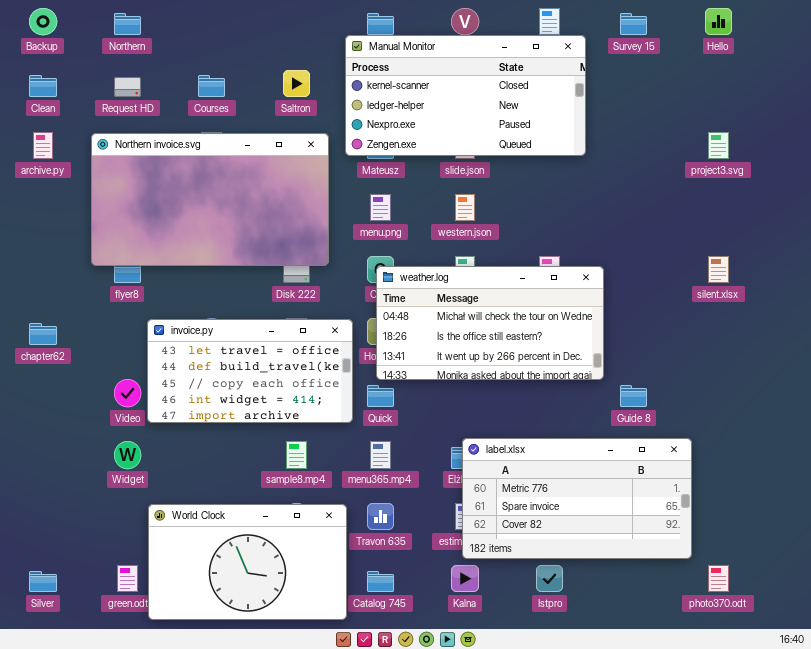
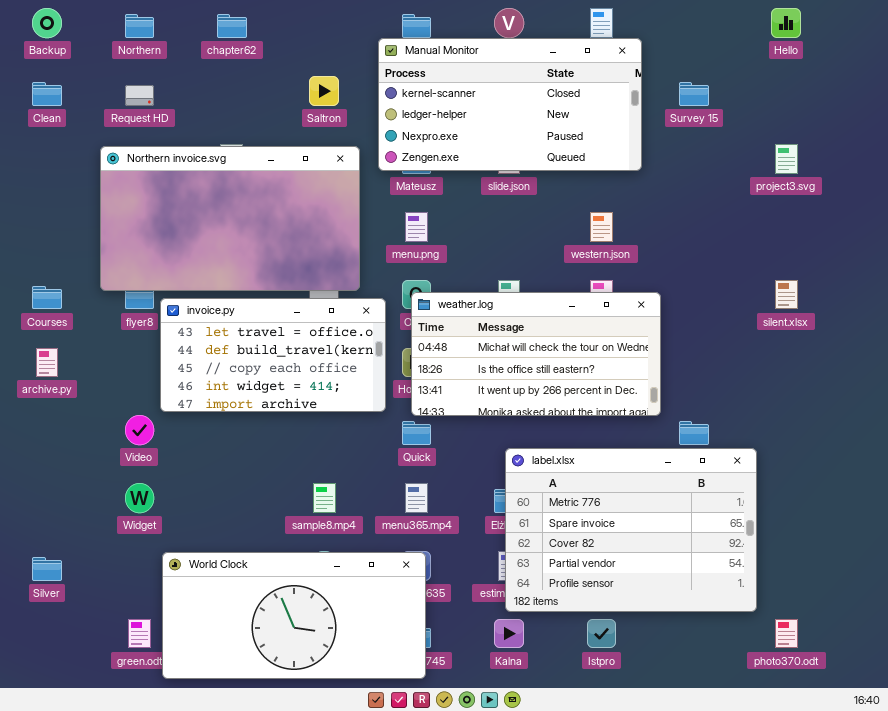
Survey 15: [620,13,647,35] -> [679,82,709,106], moved
Courses: [198,75,225,97] -> [32,286,62,309], moved
archive.py: [33,132,53,159] -> [36,348,58,377], moved
western.json: [455,194,475,221] -> [590,212,613,242], moved
invoice.py: [147,319,353,423] -> [160,298,386,412], moved
chapter62: [29,323,57,345] -> [217,14,247,38], moved
label.xlsx: [462,438,692,559] -> [505,448,757,612], resized
World Clock: [148,504,347,620] -> [162,552,426,679], resized
Silver: [29,571,57,592] -> [32,557,62,581], moved

